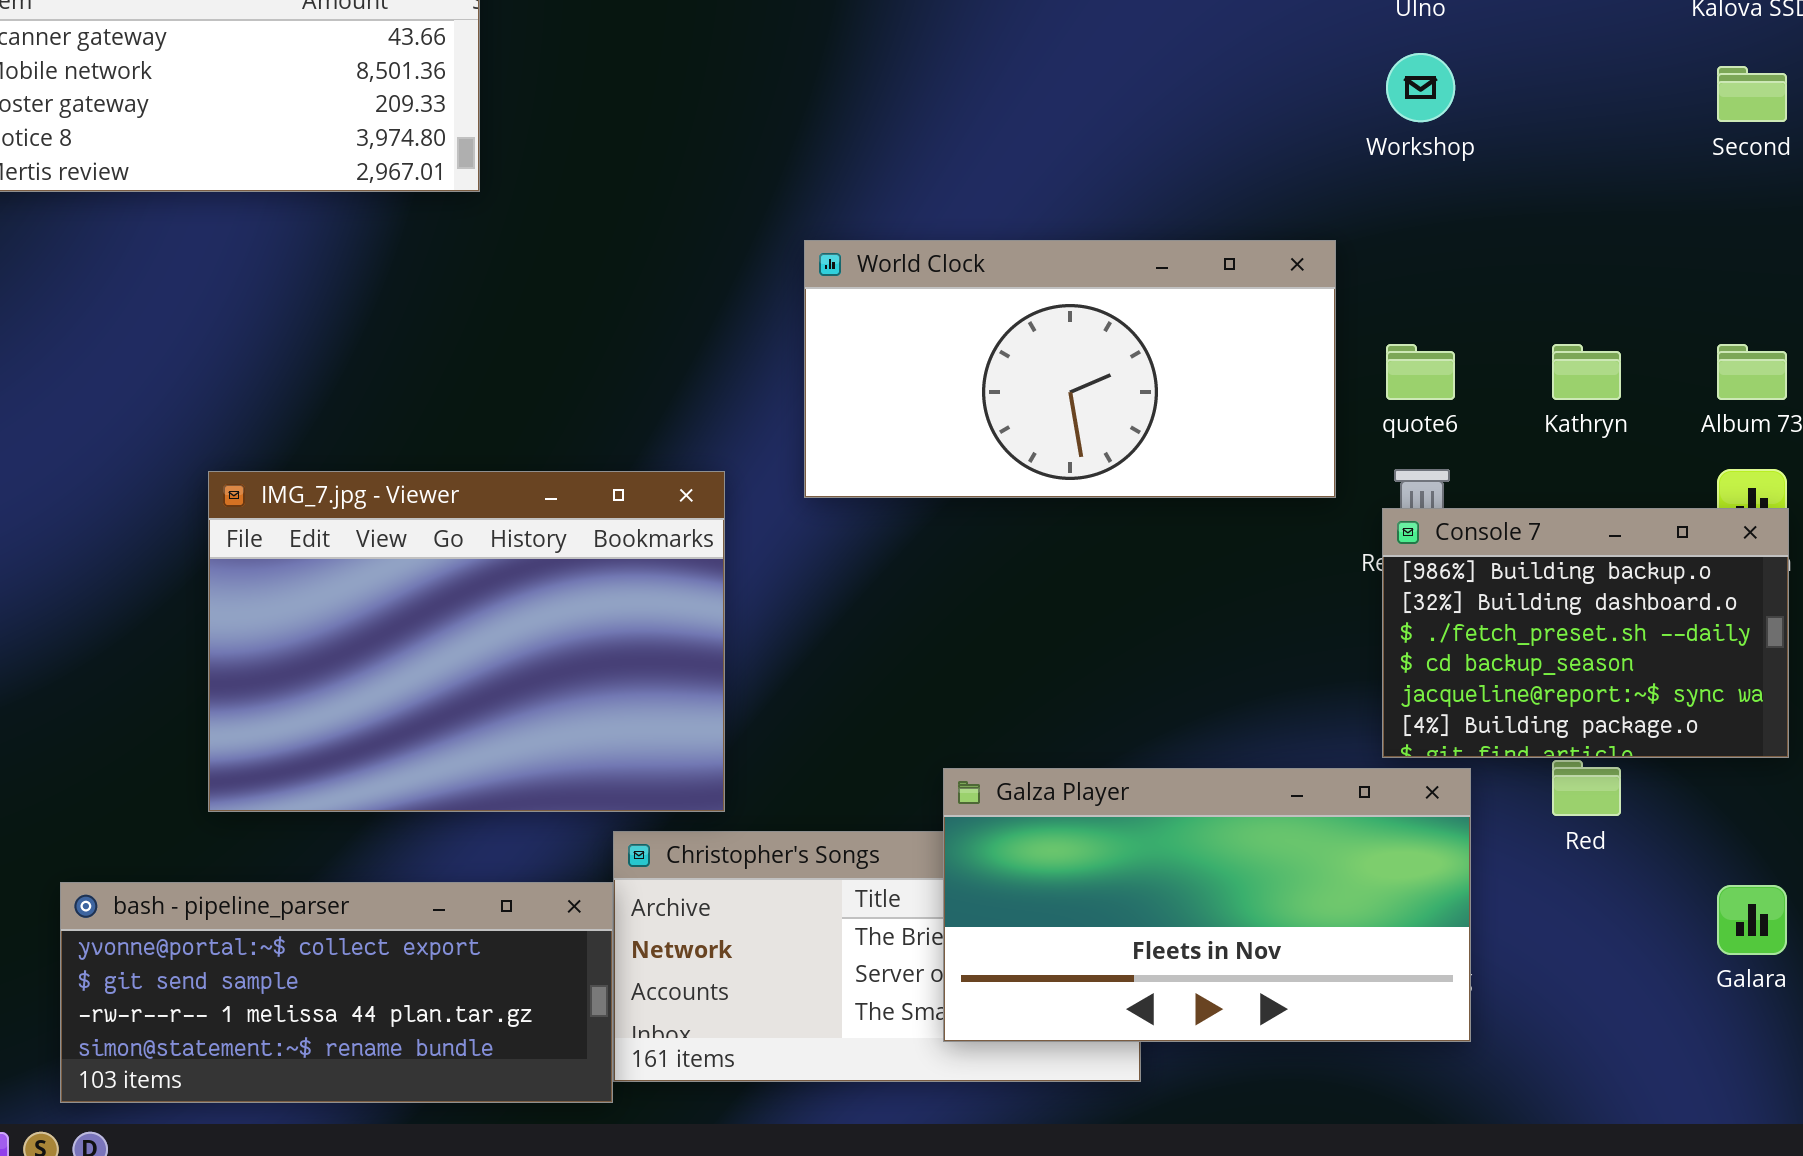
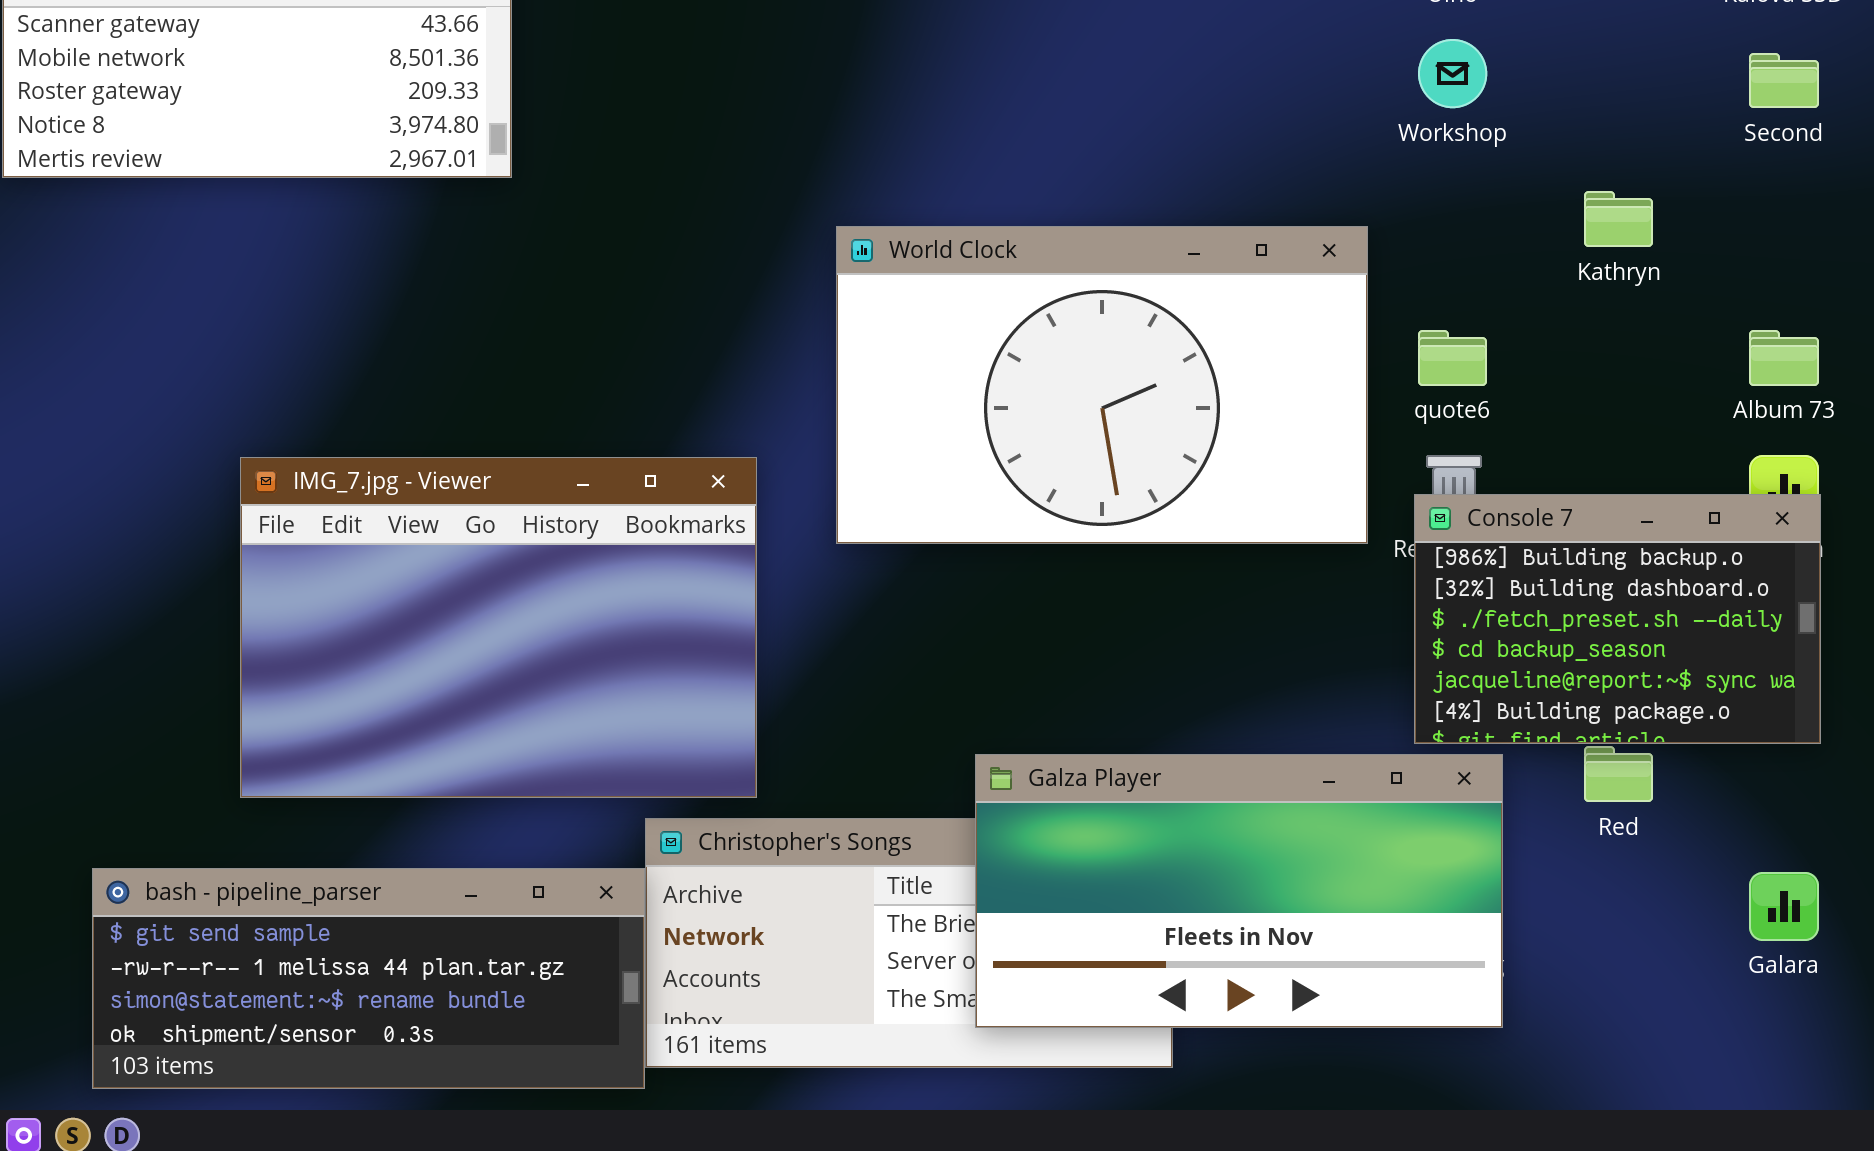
World Clock: [804,240,1336,498] -> [836,226,1368,544], resized
Kathryn: [1552,344,1621,400] -> [1584,191,1653,247], moved
bash - pipeline_parser: [60,882,613,1103] -> [92,868,645,1089], scrolled down 1 row

